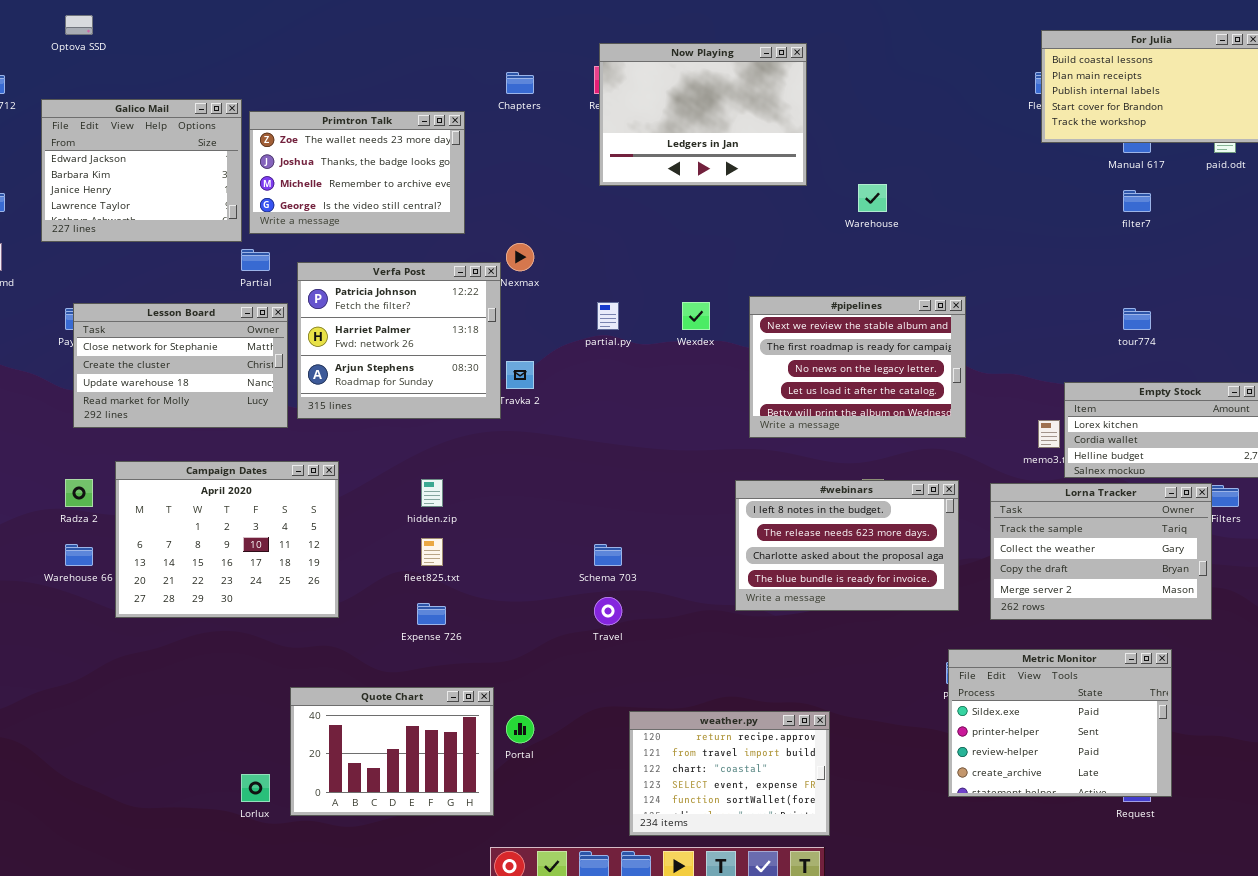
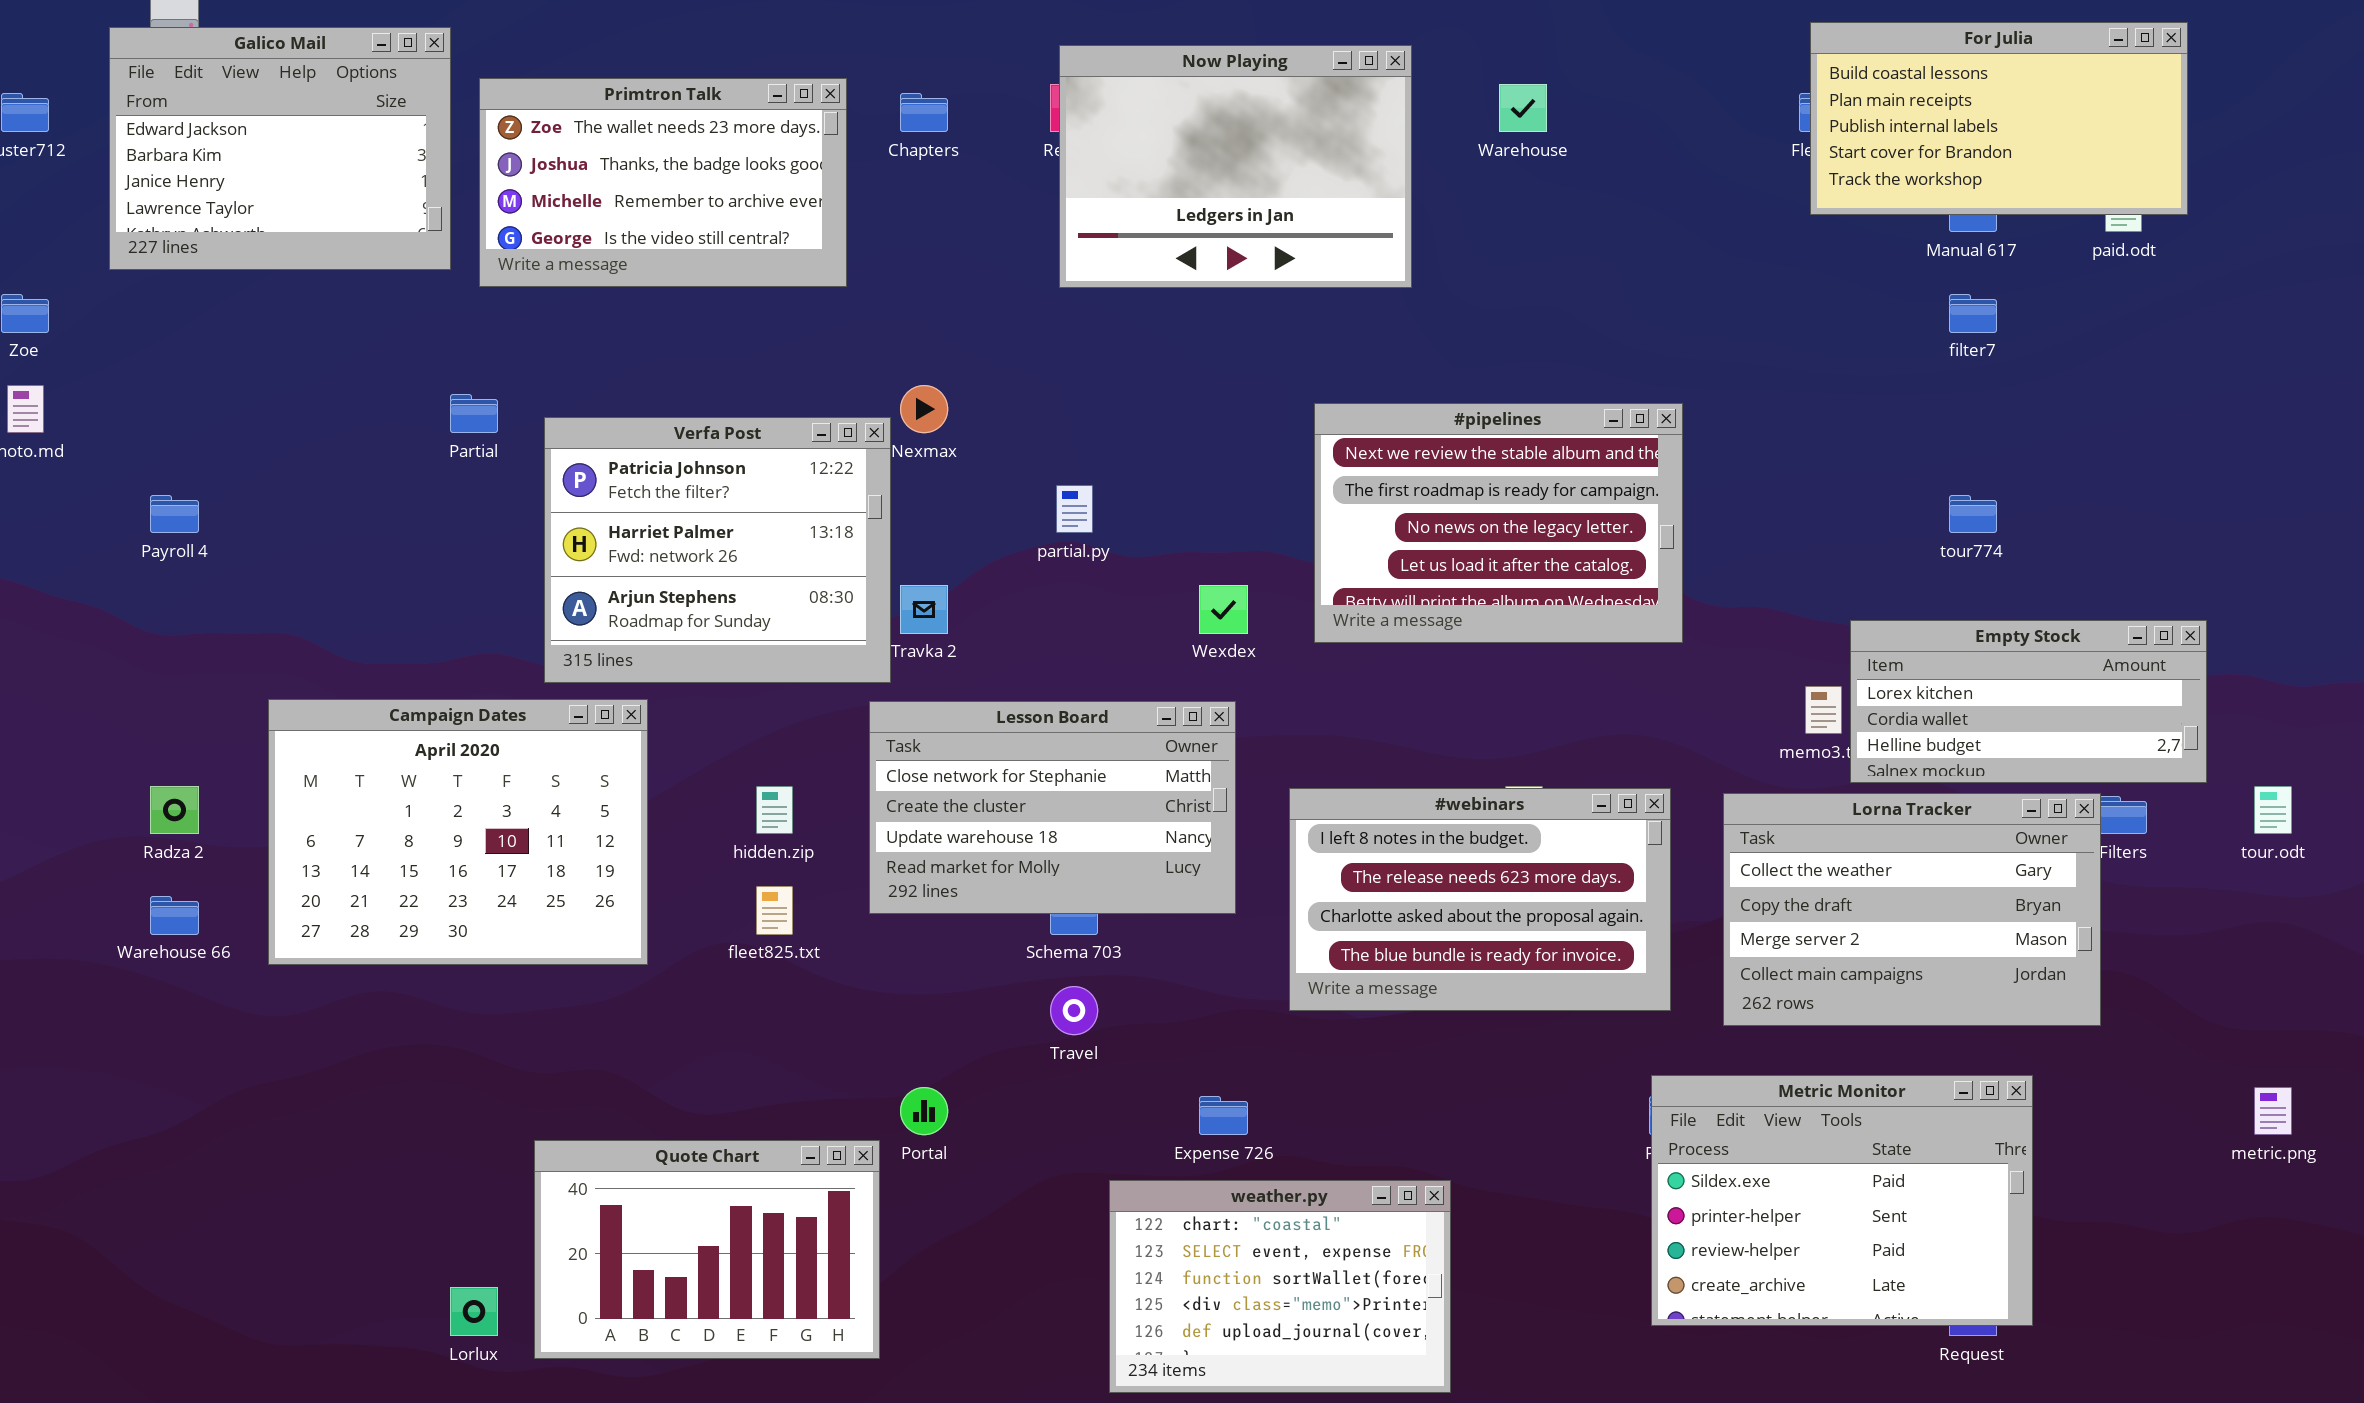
Galico Mail: [41,99,242,242] -> [109,27,451,270], moved
Primtron Talk: [249,111,465,234] -> [479,78,847,287], moved
Warehouse: [858,184,887,212] -> [1499,84,1547,132], moved
#pipelines: [749,296,966,438] -> [1314,403,1683,643], moved
Wexdex: [682,302,710,330] -> [1199,585,1248,634], moved
Lesson Board: [73,303,288,428] -> [869,701,1236,914], moved
Campaign Dates: [115,461,339,618] -> [268,699,648,965], moved
Lorna Tracker: [990,483,1212,620] -> [1723,793,2101,1026], scrolled down 1 row
Expense 726: [417,603,446,625] -> [1199,1096,1248,1135], moved
weather.py: [629,711,830,836] -> [1109,1180,1451,1393], scrolled down 2 rows
Portal: [506,715,534,743] -> [900,1087,948,1135], moved

